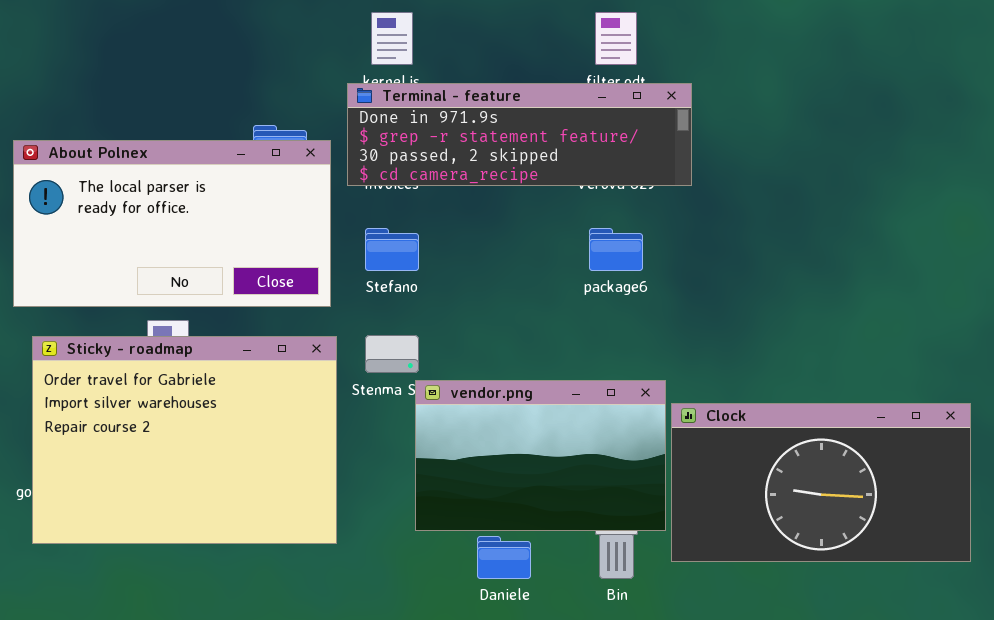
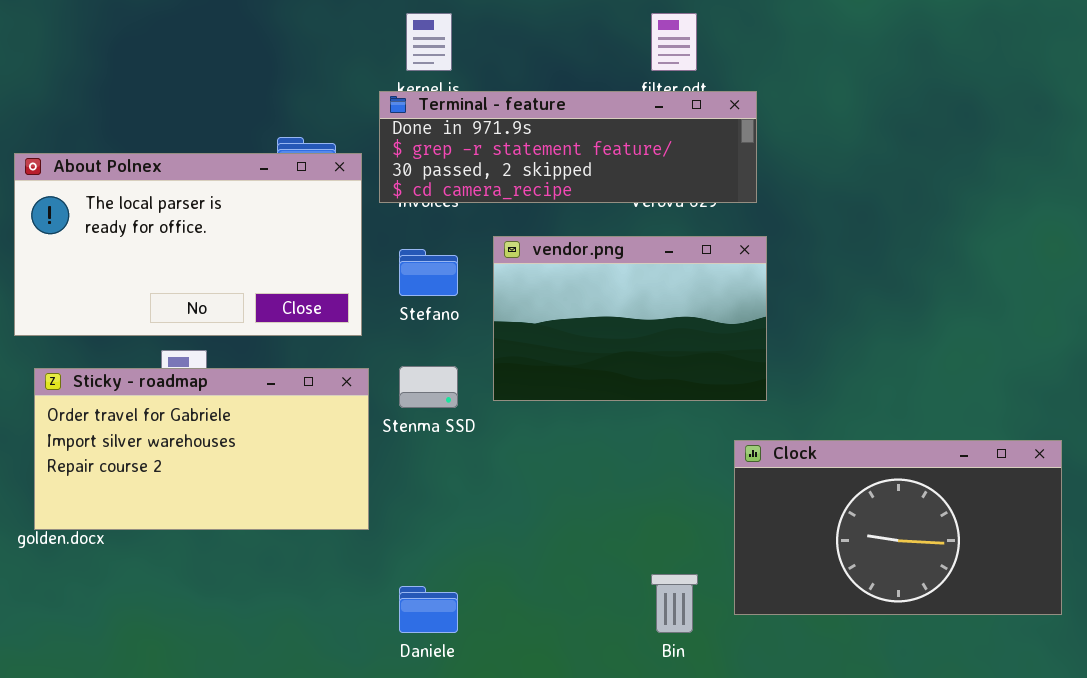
Sticky - roadmap: [32,336,337,544] -> [34,368,369,530], resized
vendor.png: [415,380,666,531] -> [493,236,767,401], moved
Daniele: [477,536,531,579] -> [399,586,458,633], moved

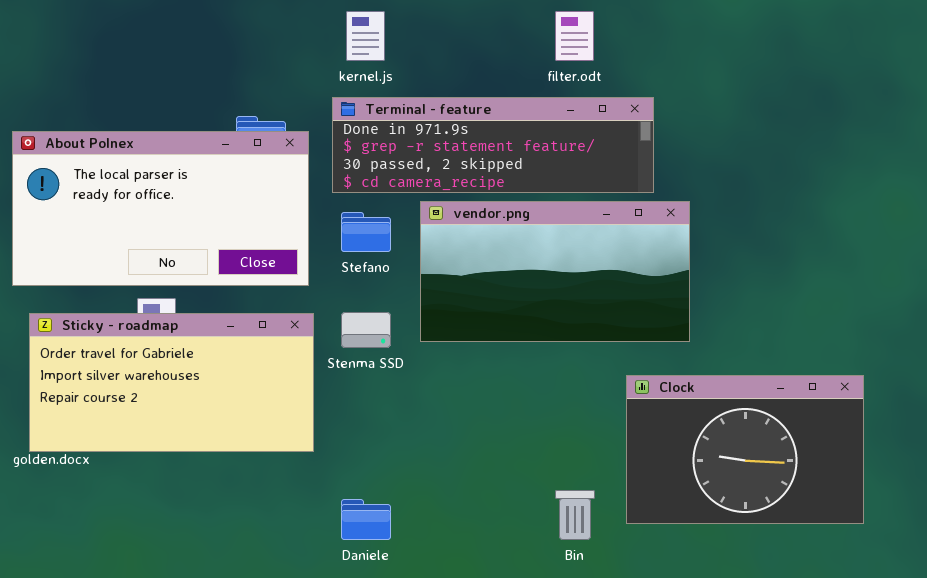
Terminal - feature: [379,91,757,203] -> [332,97,654,193], moved
vendor.png: [493,236,767,401] -> [420,201,690,342], resized
Clock: [734,440,1062,615] -> [626,375,864,524], resized

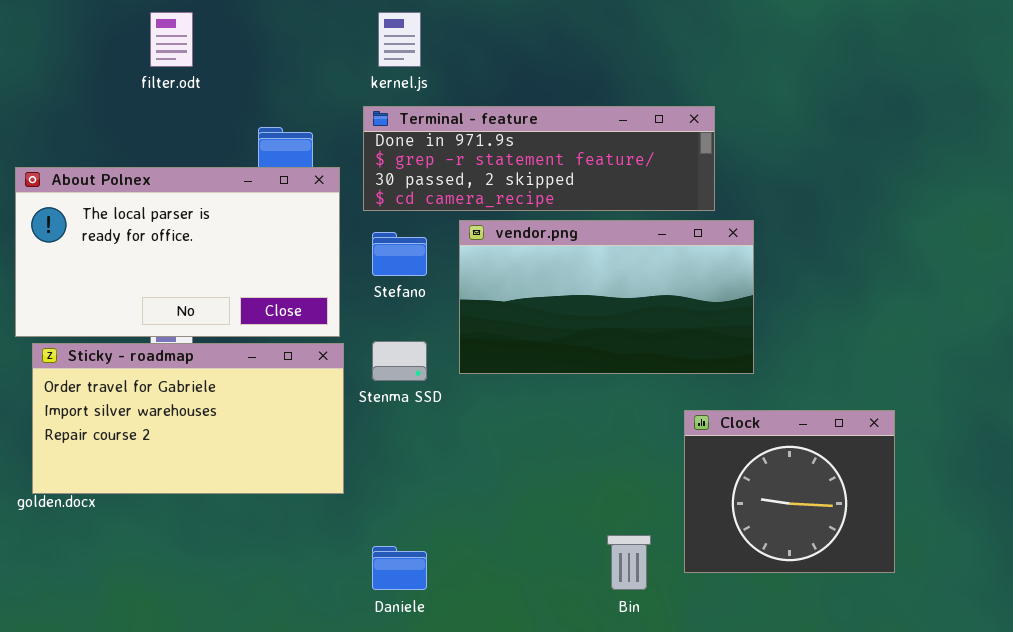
filter.odt: [555,11,594,61] -> [150,12,193,67], moved
About Polnex: [12,131,309,286] -> [15,167,340,337], moved
Clock: [626,375,864,524] -> [684,410,895,573], resized

